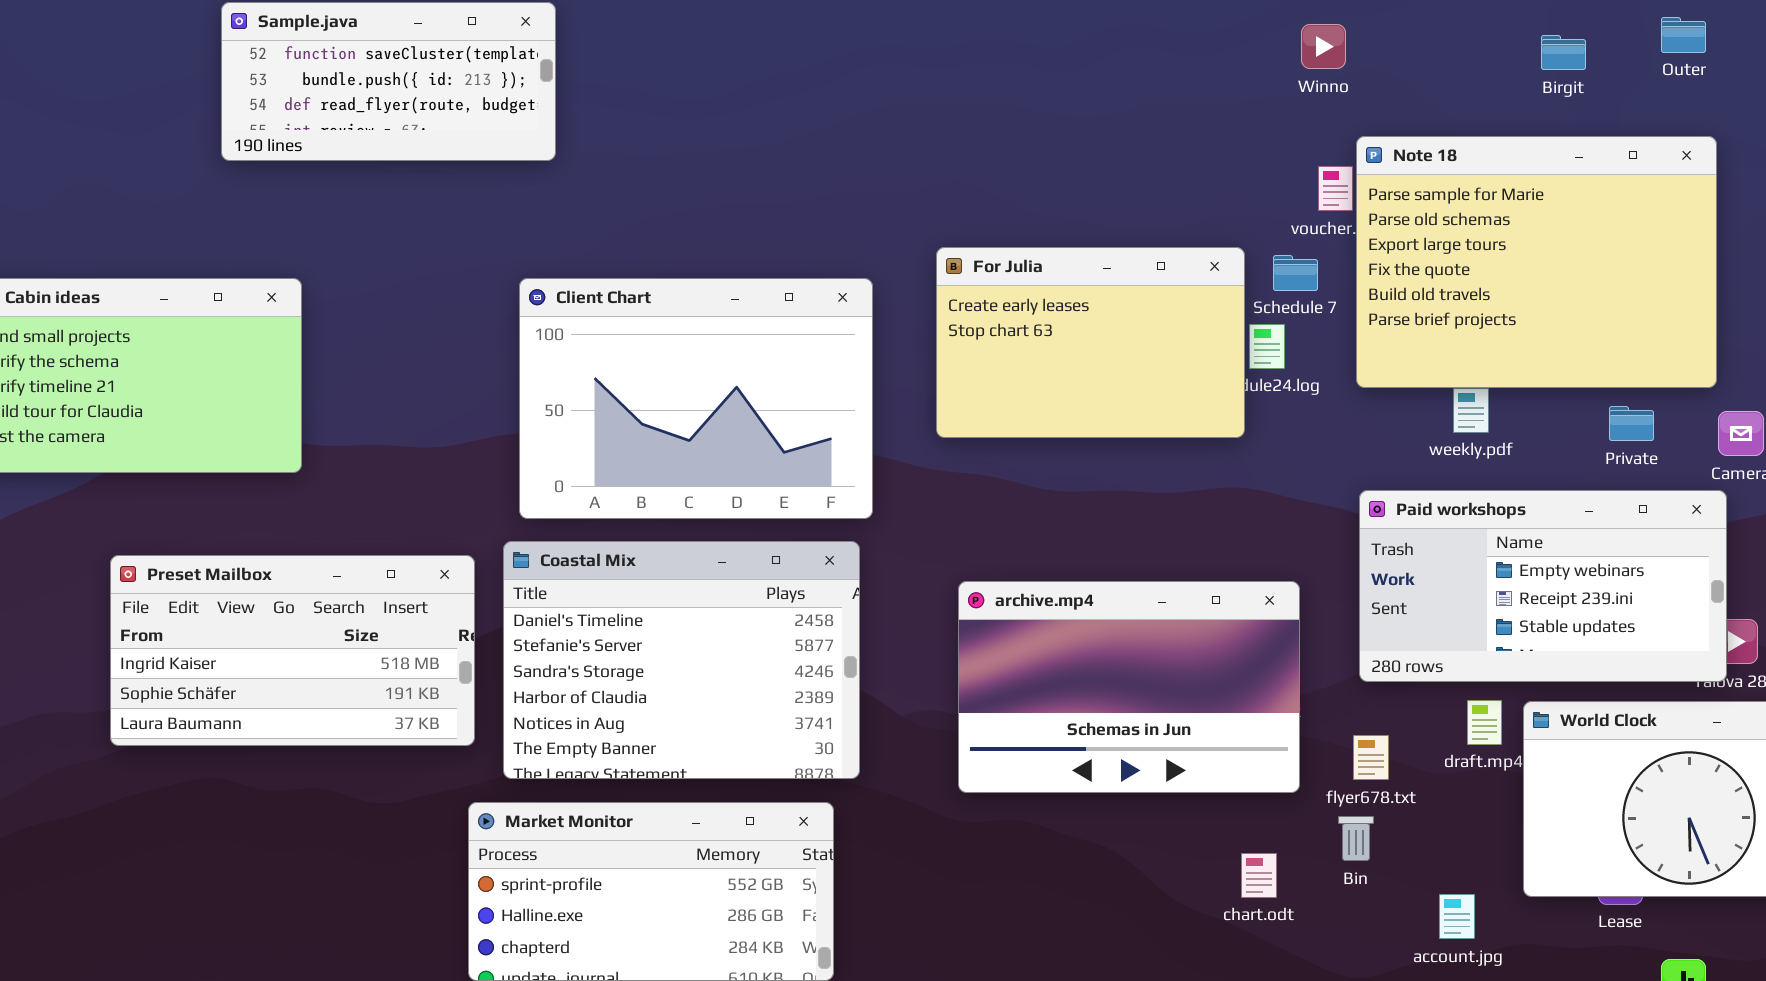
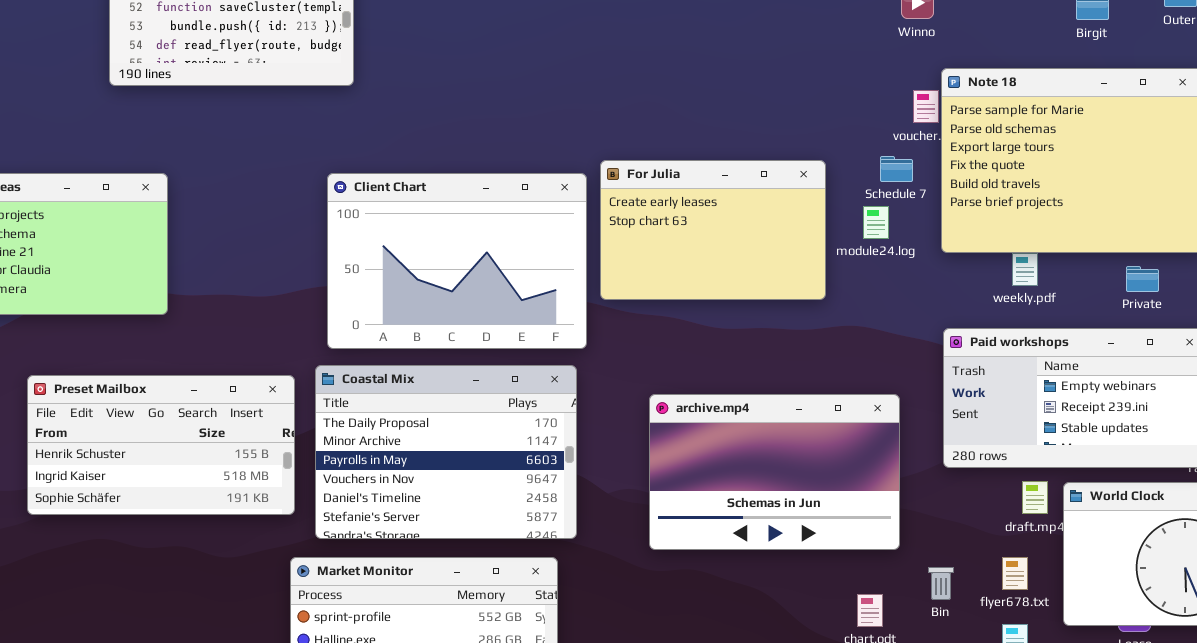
For Julia: [936,247,1245,438] -> [600,160,826,300], moved
Coastal Mix: [503,541,860,779] -> [315,365,577,539], scrolled up 4 rows
Preset Mailbox: [110,555,475,746] -> [27,375,295,515], scrolled up 1 row
flyer678.txt: [1353,735,1389,780] -> [1002,557,1028,590], moved

